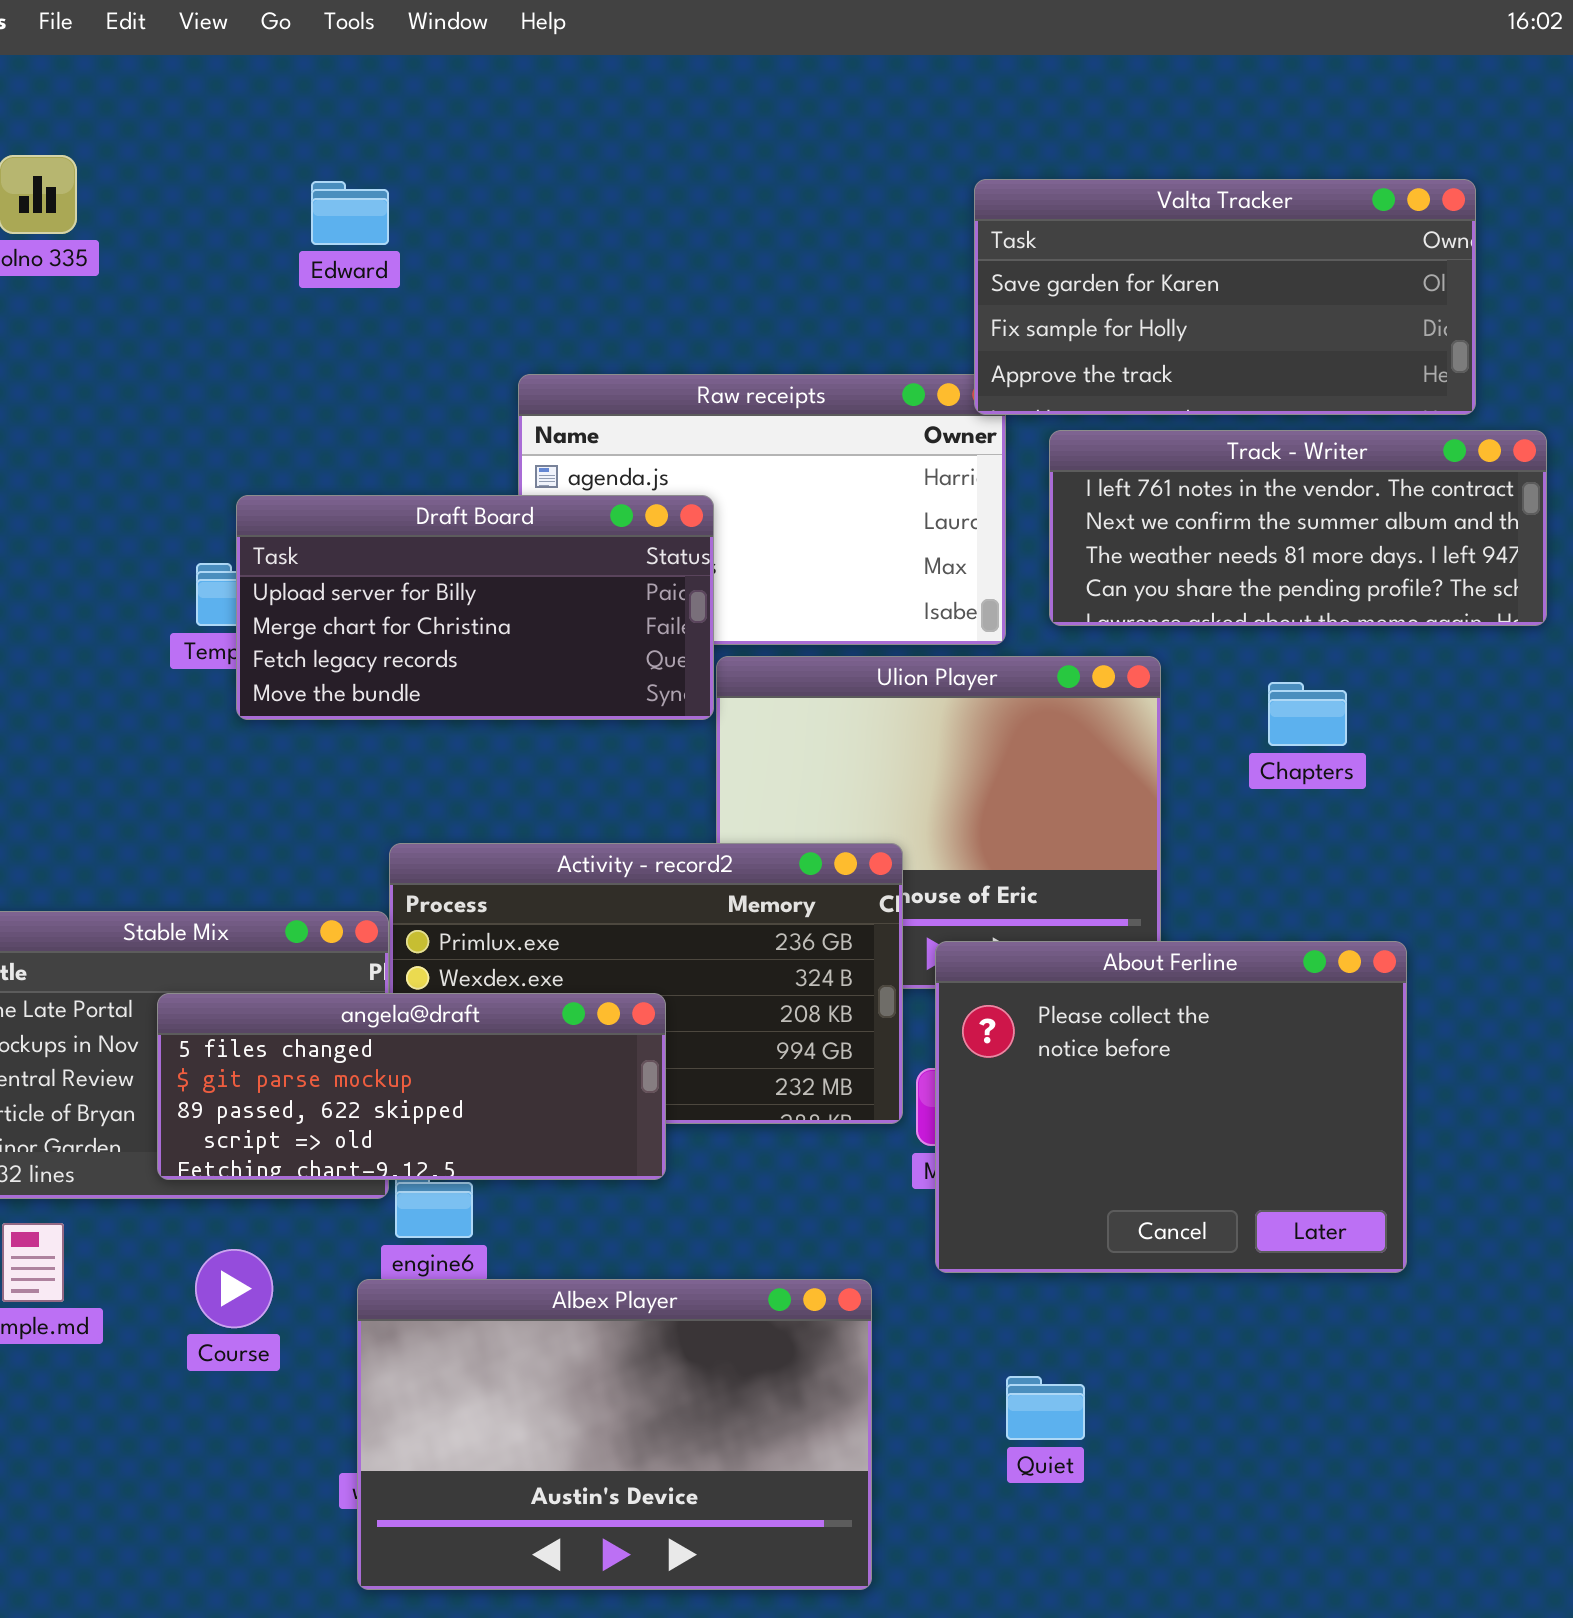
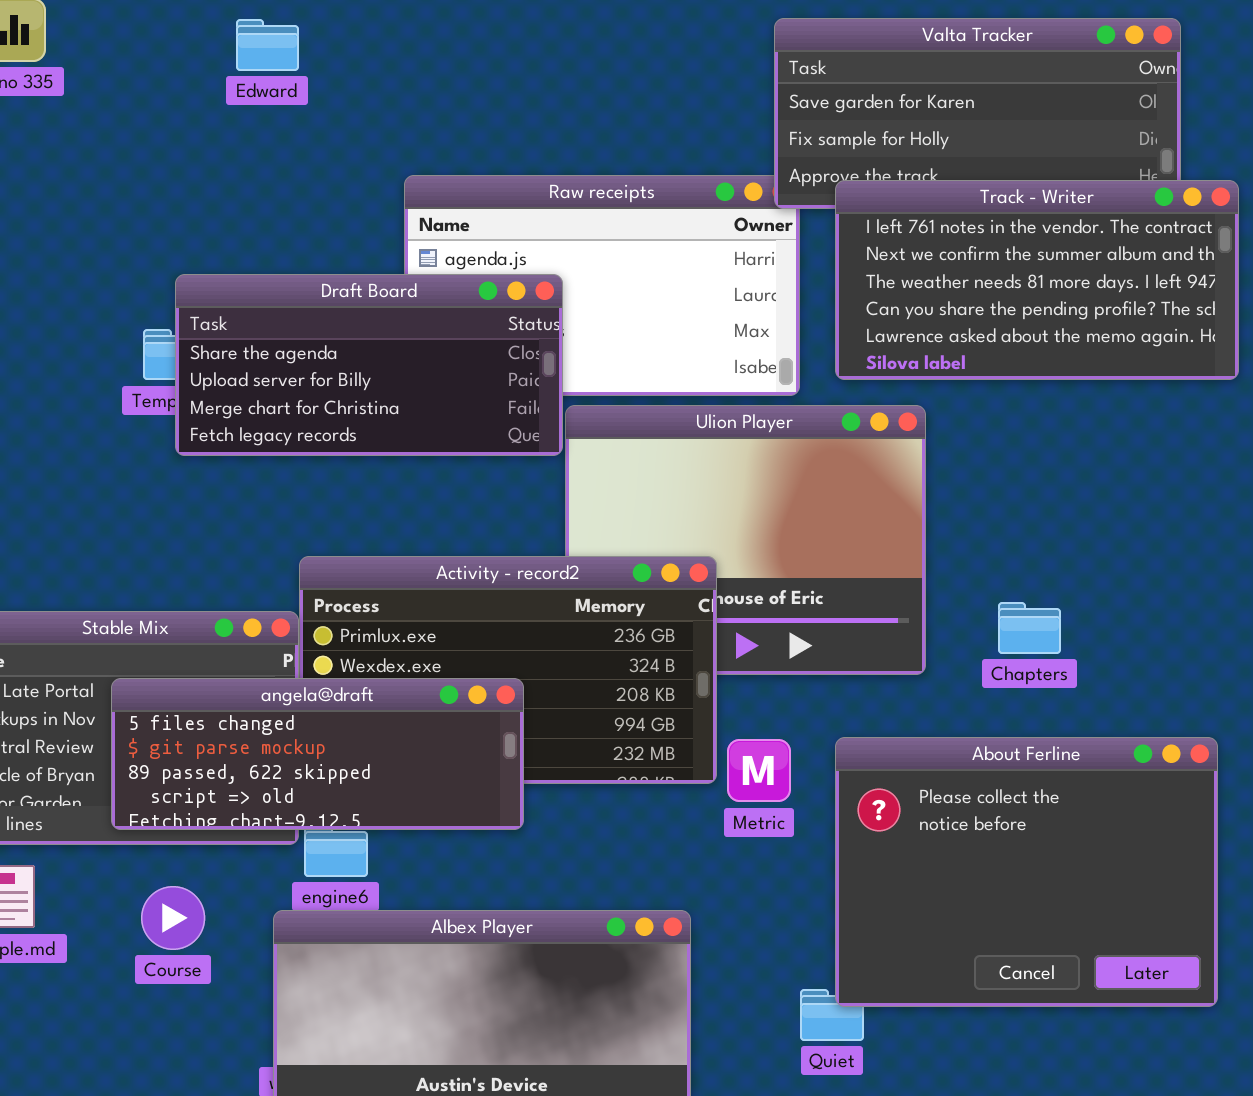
Track - Writer: [1049,430,1547,626] -> [835,180,1239,380], resized
Draft Board: [236,495,714,720] -> [175,274,563,456], scrolled up 1 row
Chapters: [1268,682,1347,746] -> [998,602,1061,654], moved
About Ferline: [935,941,1407,1273] -> [835,737,1218,1007], moved

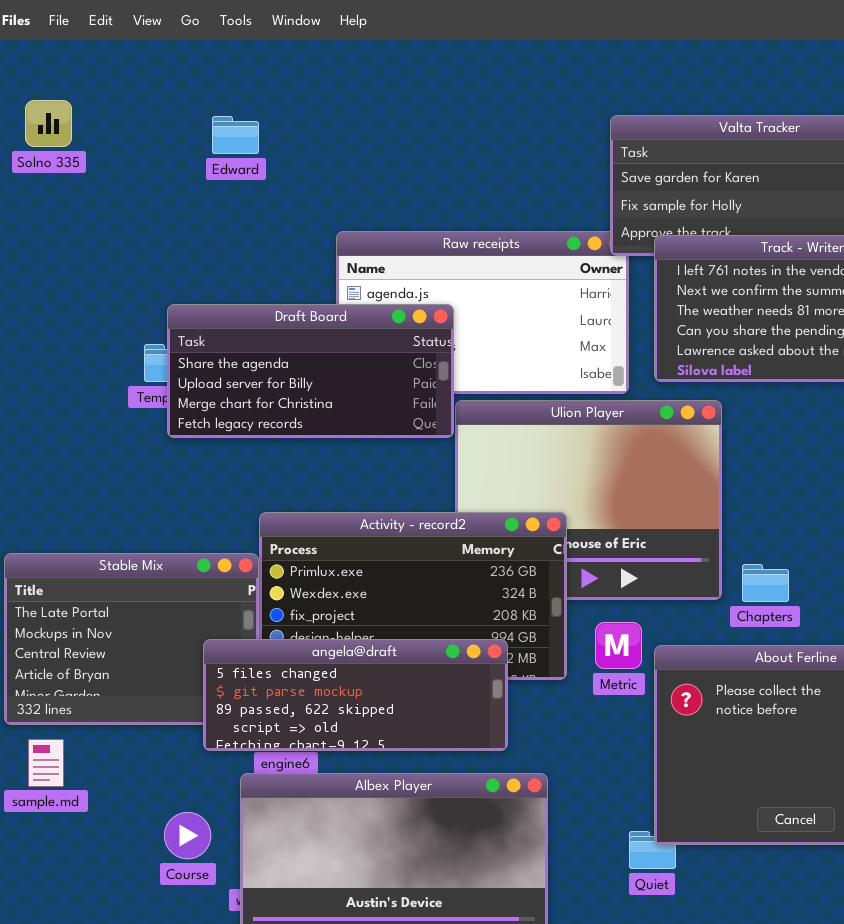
Chapters: [998,602,1061,654] -> [742,564,789,602], moved
angela@draft: [111,678,524,830] -> [203,639,508,751], moved
Metric: [727,739,791,802] -> [595,622,642,669], moved
Course: [141,886,205,950] -> [164,812,211,859], moved

